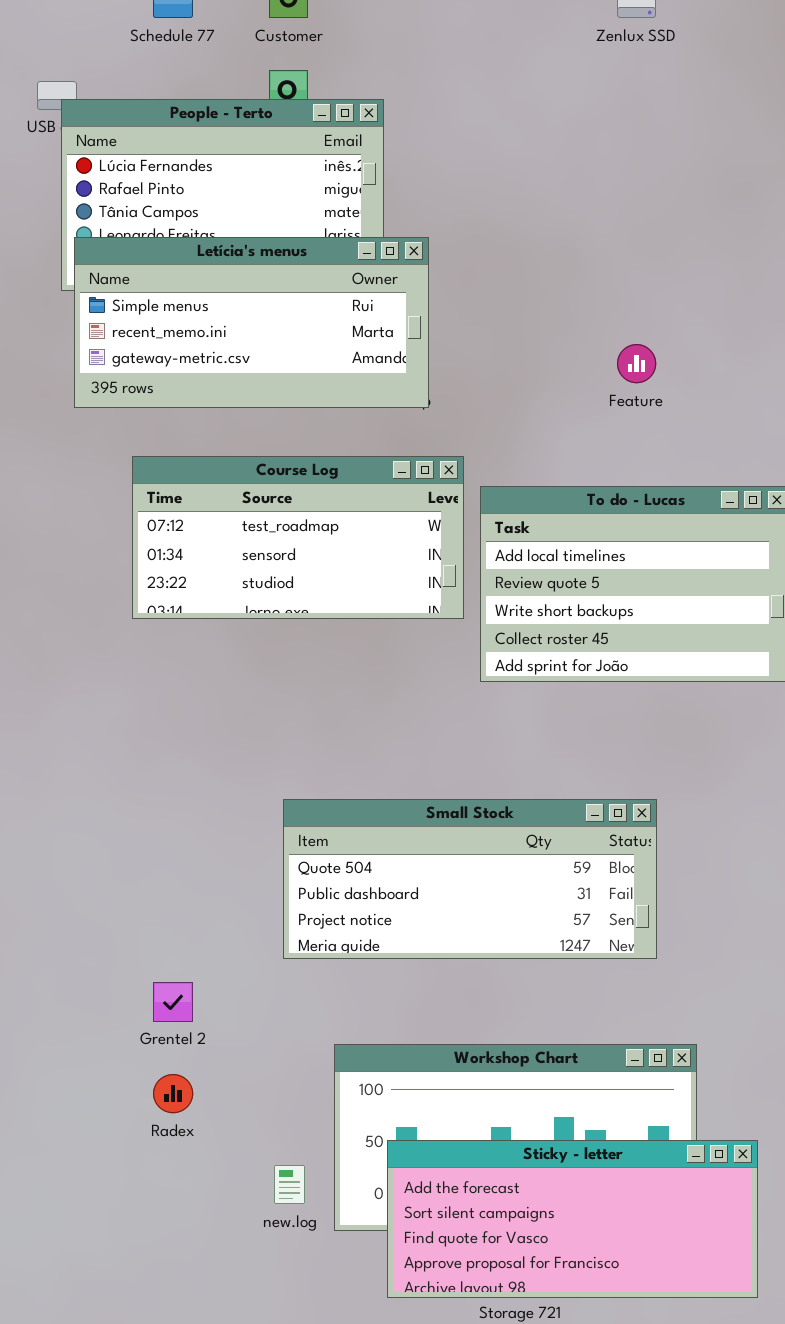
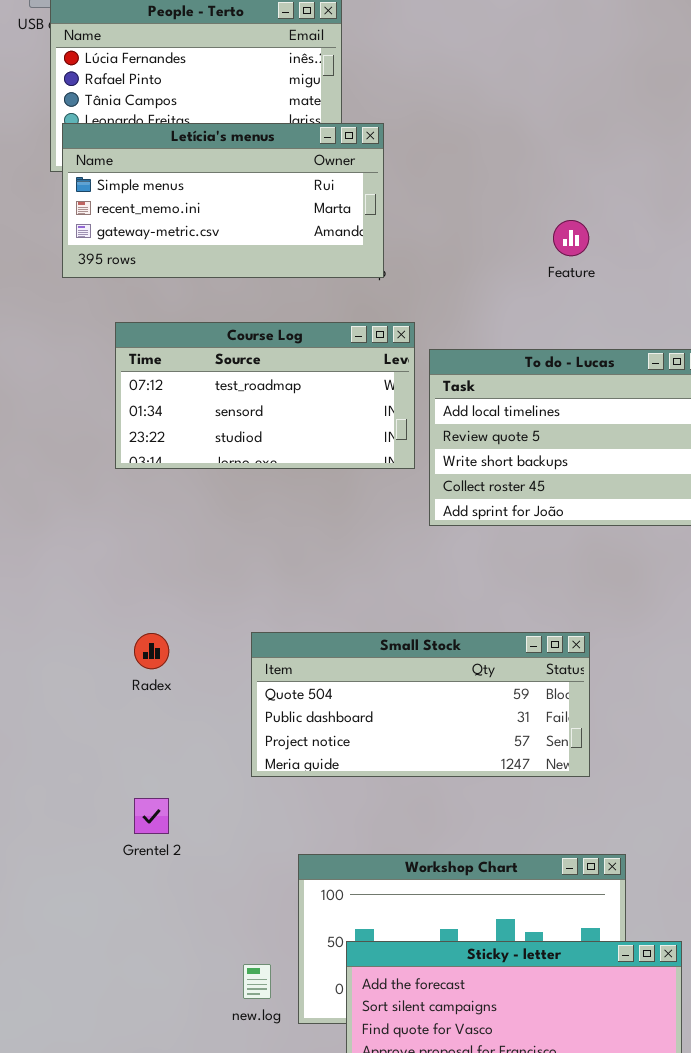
Radex: [153,1074,193,1113] -> [134,633,169,669], moved

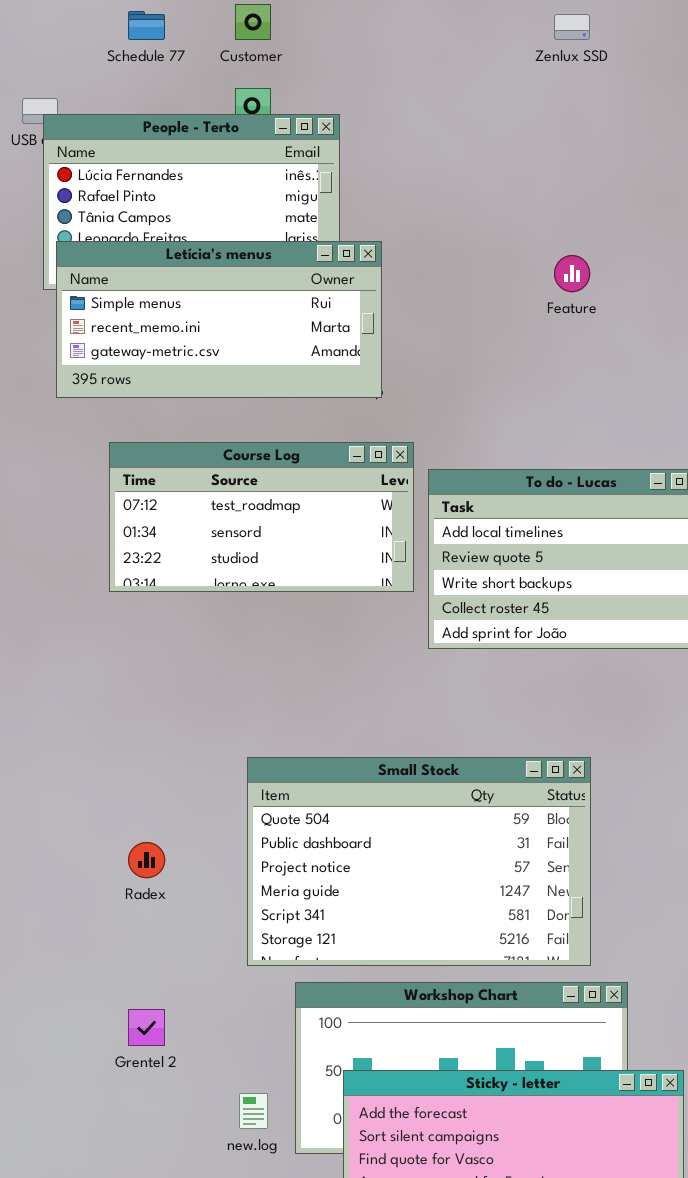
Feature: [553,220,589,256] -> [554,255,590,292], moved
Small Stock: [251,632,590,777] -> [247,757,591,966], resized
Radex: [134,633,169,669] -> [128,842,165,878], moved
Grentel 2: [134,798,169,834] -> [128,1009,165,1046], moved

